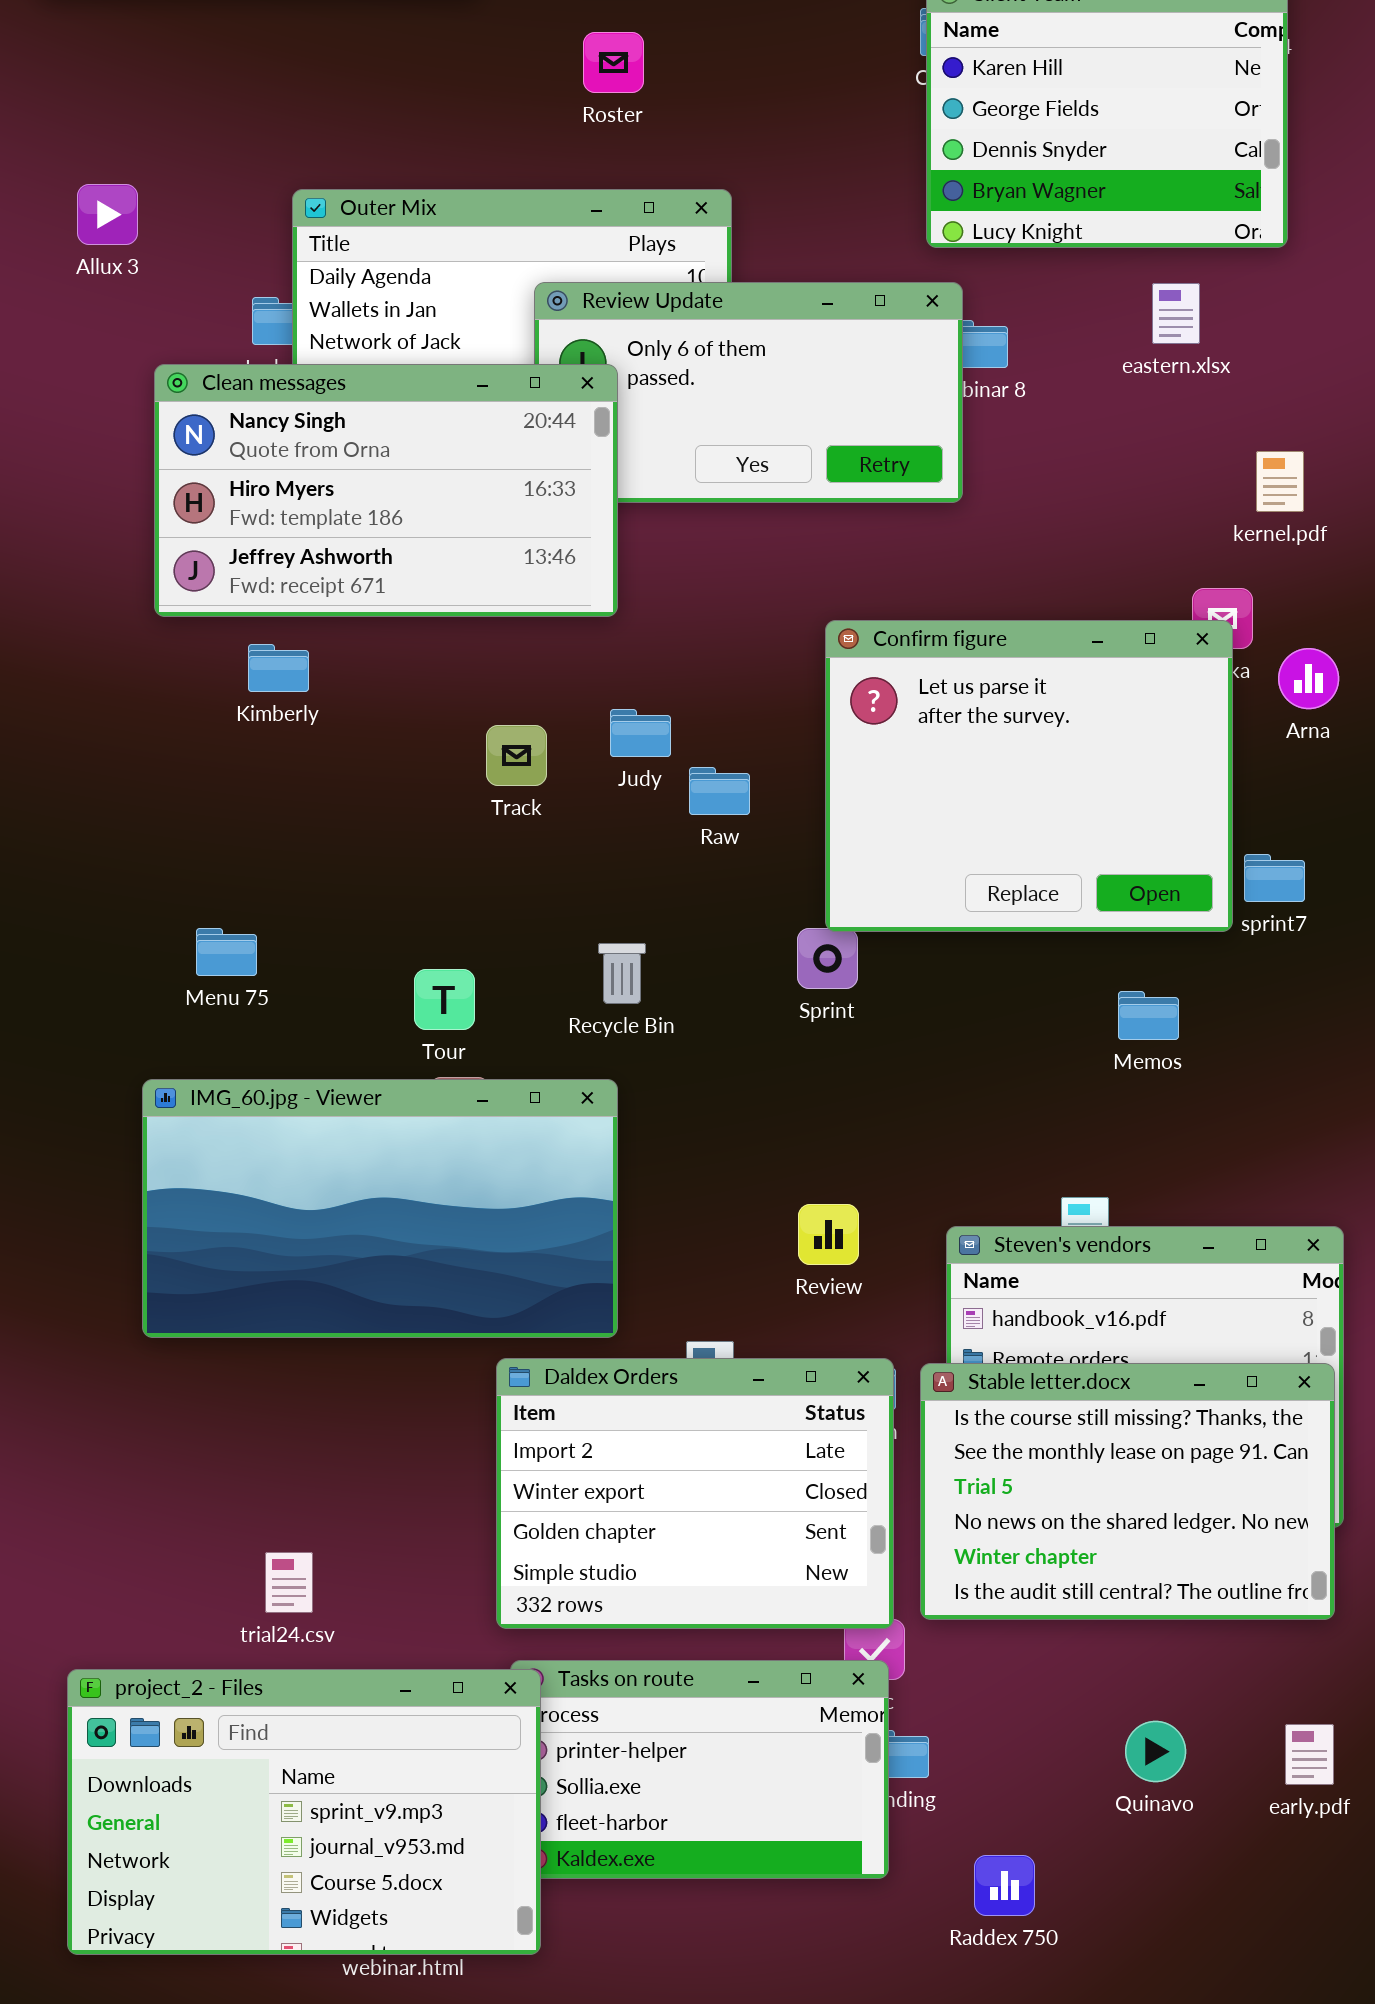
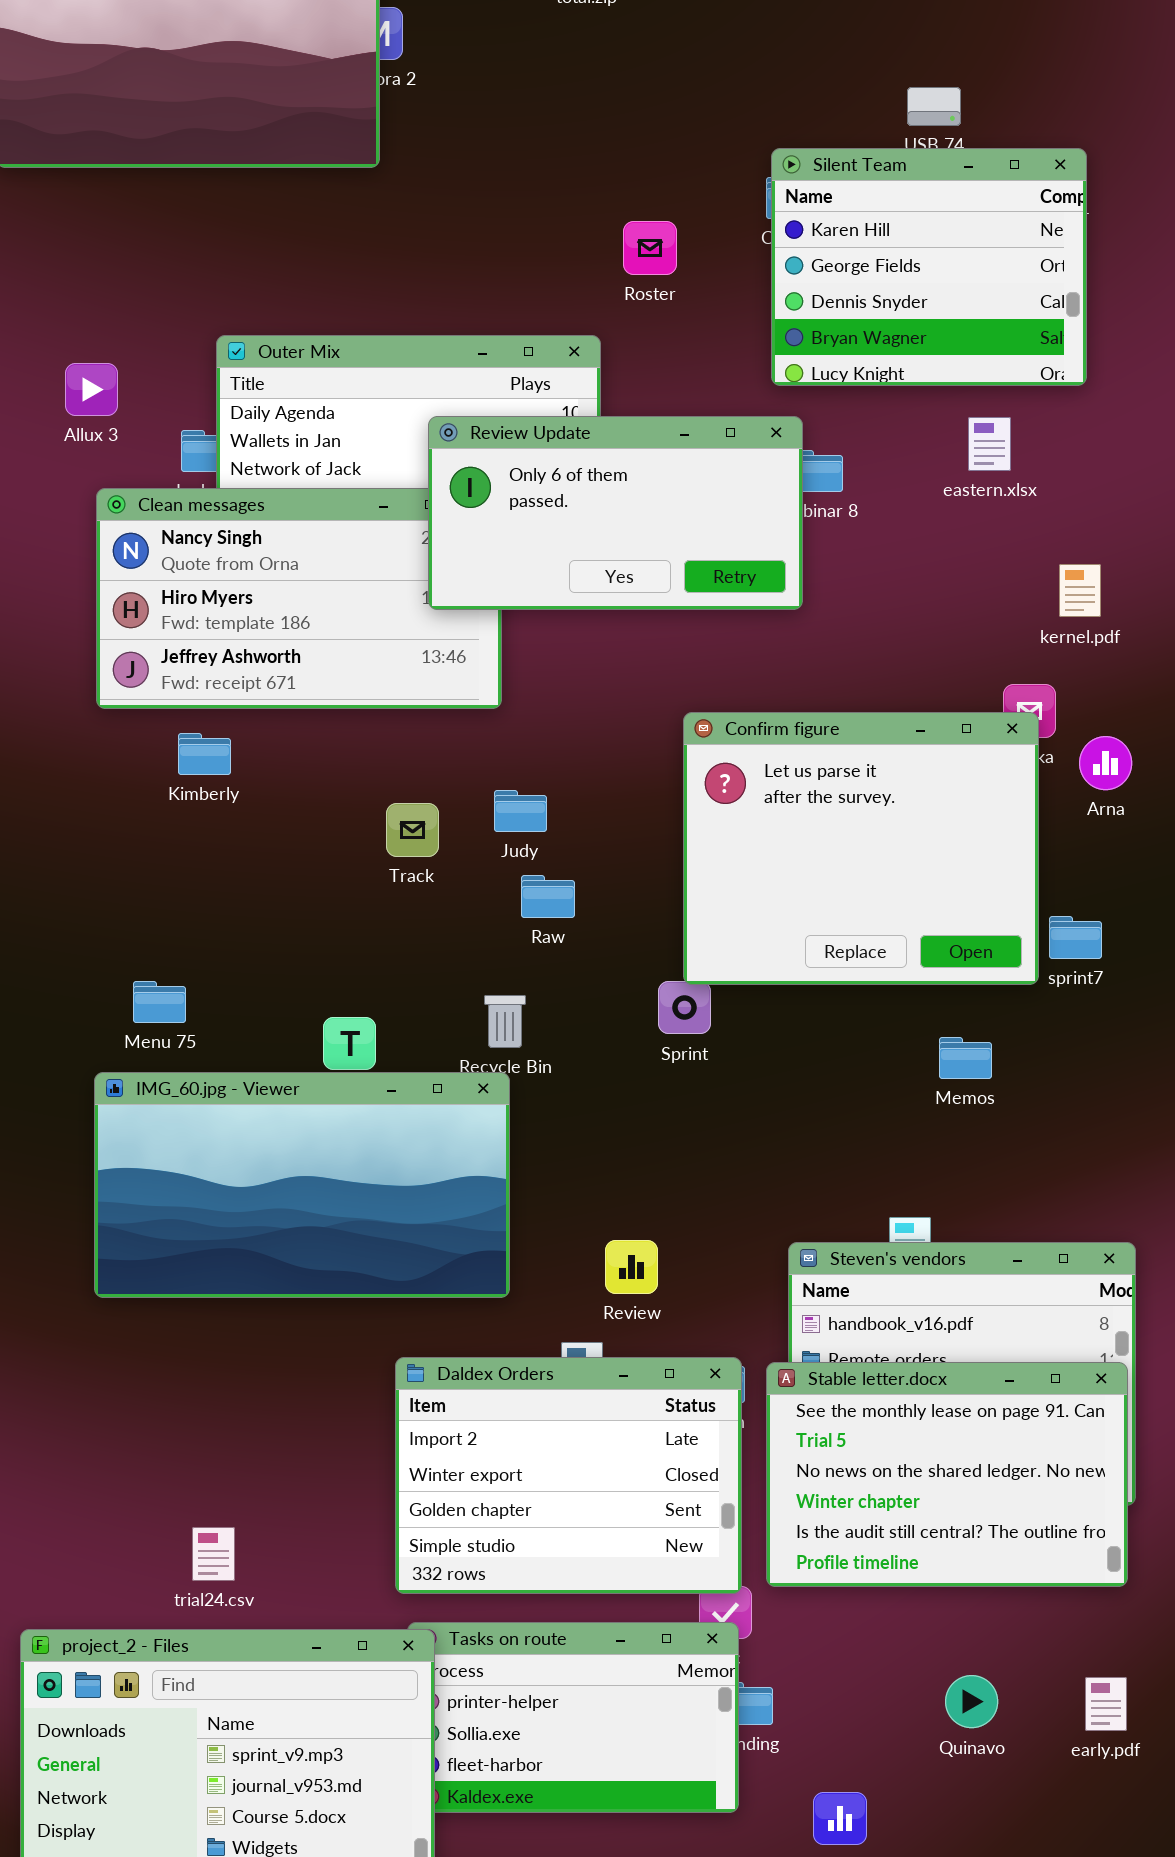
Roster: [583,32,644,93] -> [623,221,677,275], moved
Allux 3: [77,184,138,245] -> [65,363,118,416], moved
Review Update: [534,282,963,503] -> [428,416,803,610], raised
Raw: [689,767,750,815] -> [521,875,575,918], moved
IMG_60.jpg - Viewer: [142,1079,618,1338] -> [94,1072,510,1298], moved
Review: [798,1204,859,1265] -> [605,1240,658,1294], moved
Stable letter.docx: [920,1363,1335,1620] -> [766,1362,1128,1587], scrolled down 1 row

